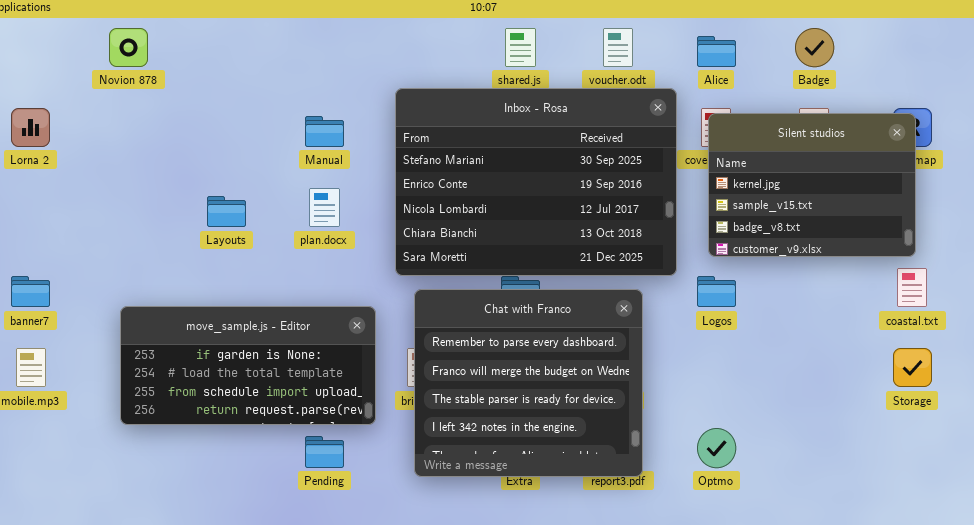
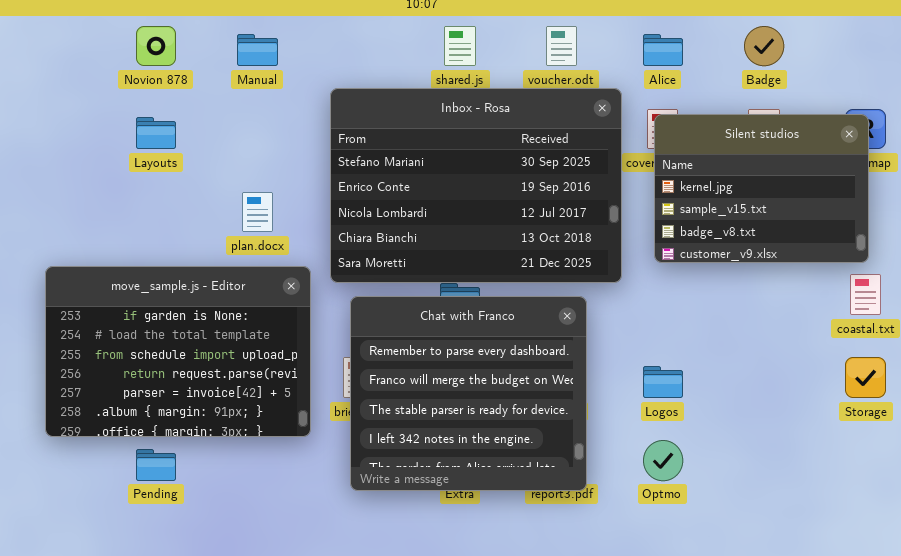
Novion 878: [109,28,148,67] -> [136,26,176,66], moved
Manual: [305,116,344,147] -> [237,34,278,66], moved
Layouts: [207,196,246,227] -> [136,117,176,149], moved
Logos: [697,276,736,307] -> [643,366,683,398], moved
move_sample.js - Editor: [120,306,376,425] -> [45,266,311,437], resized
Pending: [305,436,344,468] -> [136,449,176,481], moved

